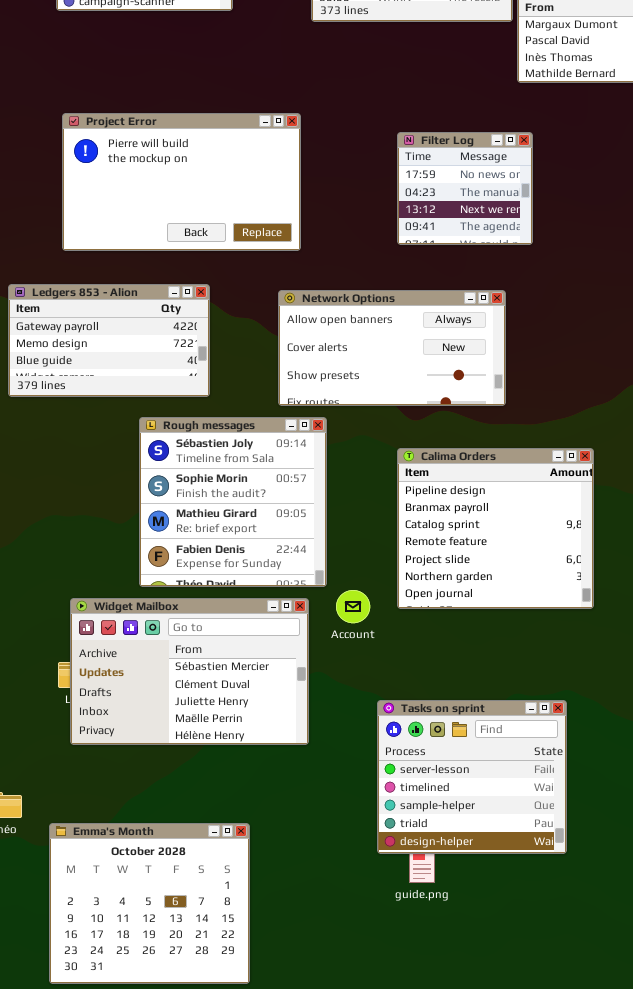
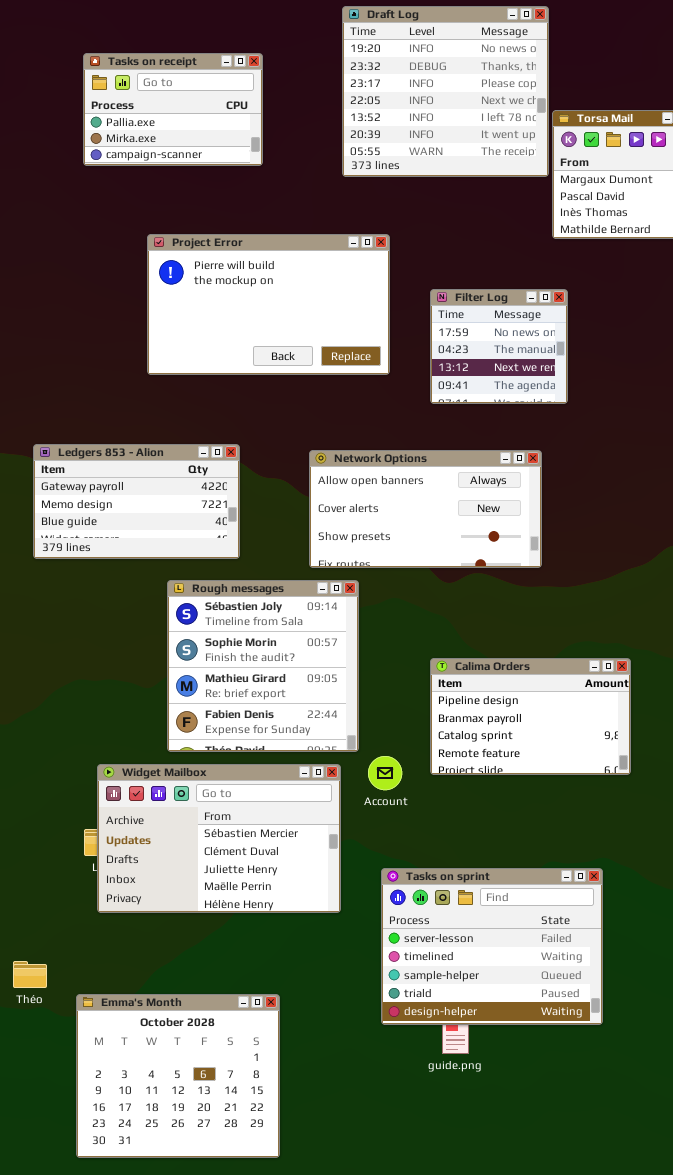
Project Error: [62,113,301,251] -> [147,234,390,375], moved
Calima Orders: [397,448,594,609] -> [430,658,631,775], resized
Tasks on sprint: [377,700,567,854] -> [381,868,603,1025], resized

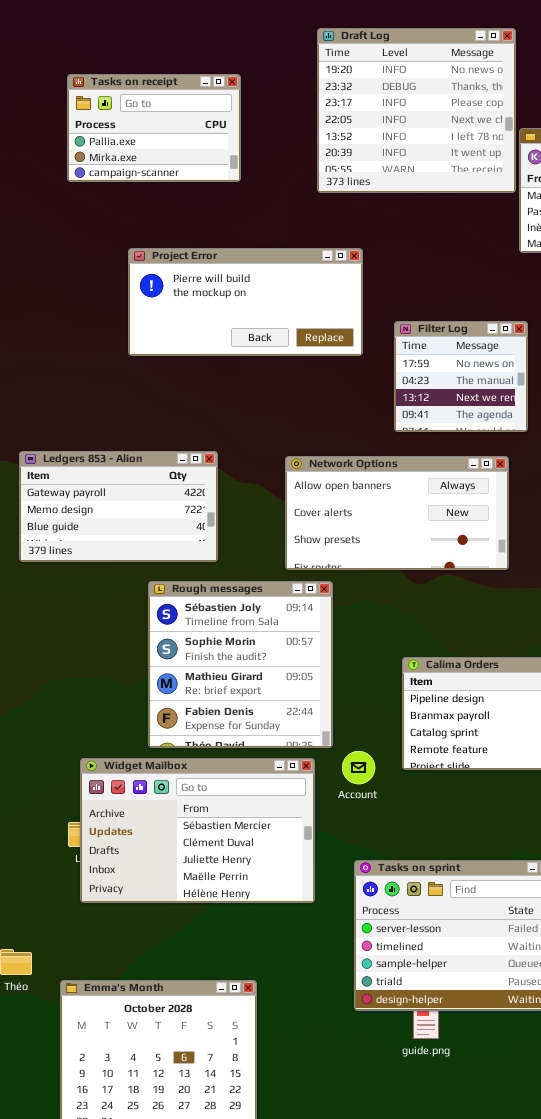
Project Error: [147,234,390,375] -> [128,248,363,356], resized
Filter Log: [430,289,568,404] -> [394,321,528,432], moved

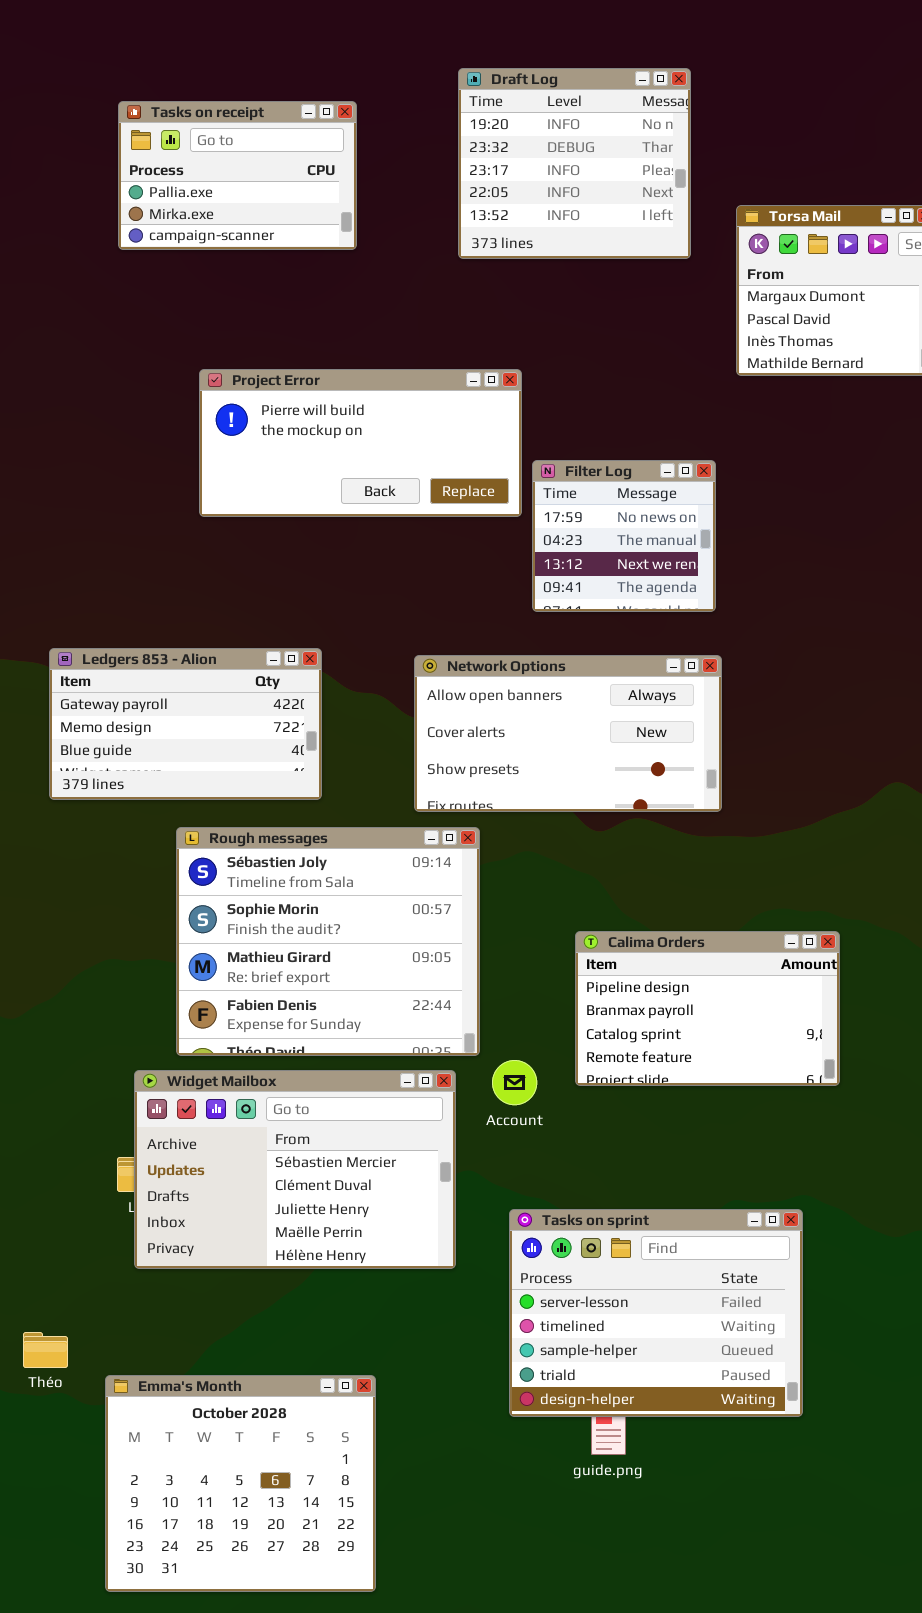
Draft Log: [317,28,516,193] -> [458,68,691,259], resized
Tasks on receipt: [67,74,241,182] -> [118,101,357,250], moved
Filter Log: [394,321,528,432] -> [532,460,716,612], moved
Rough messages: [148,581,333,748] -> [176,827,480,1056], resized

